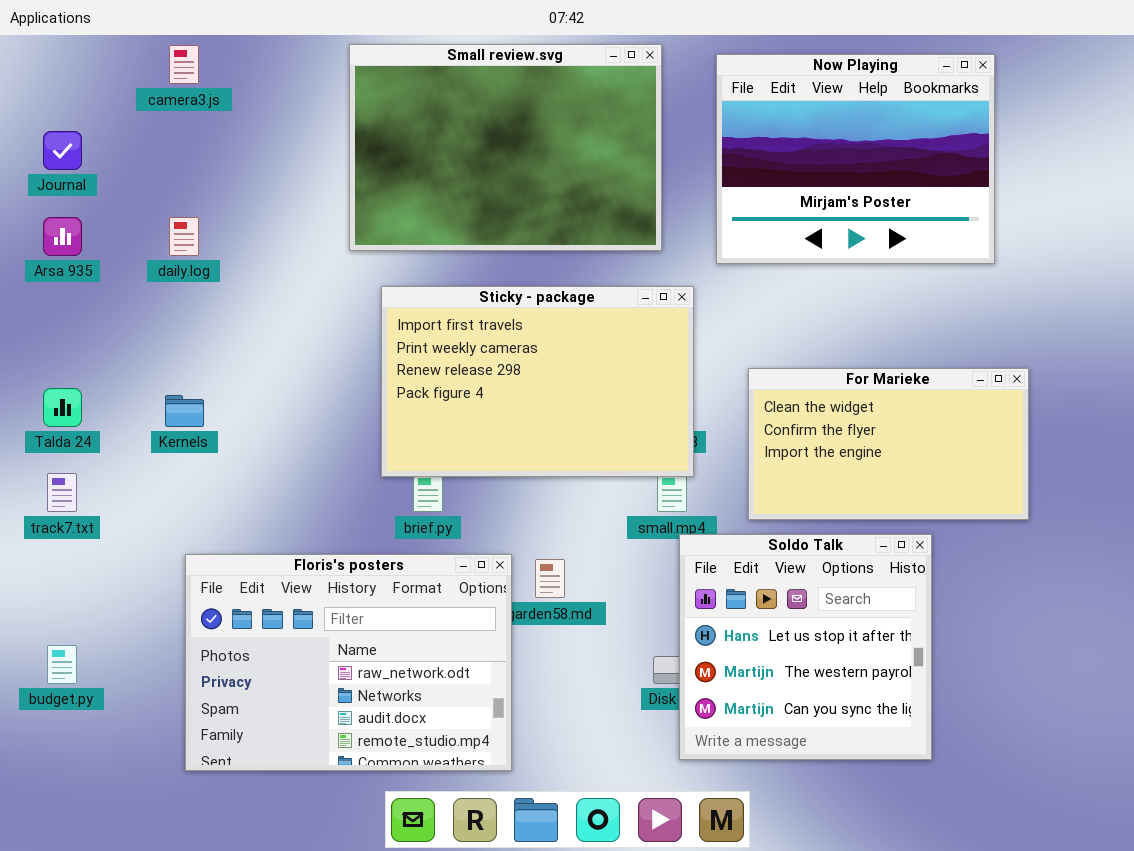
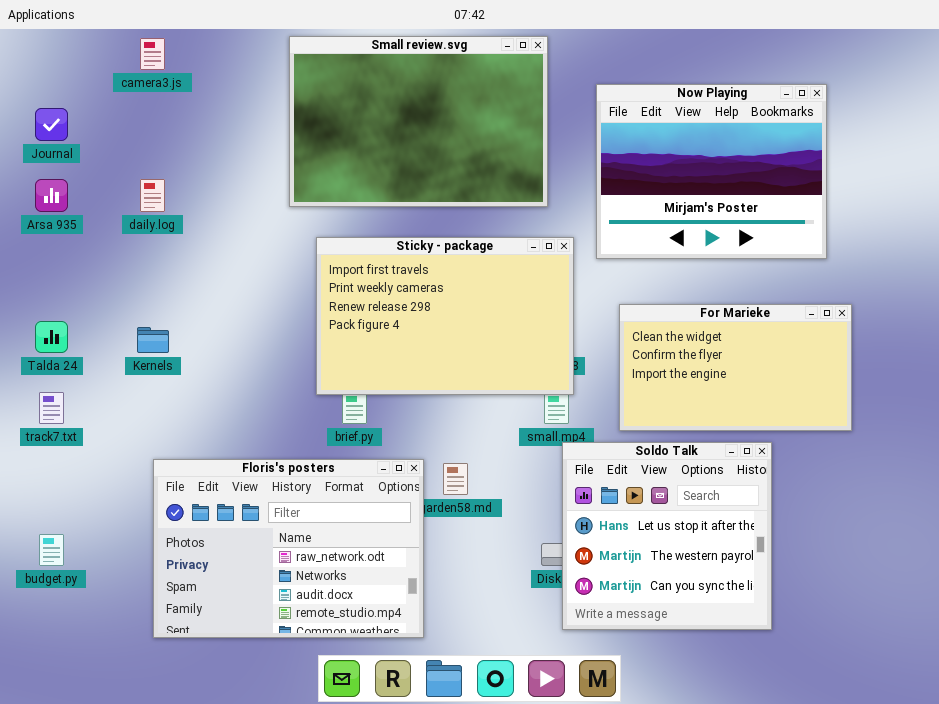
Now Playing: [716,54,995,264] -> [596,84,827,259], moved

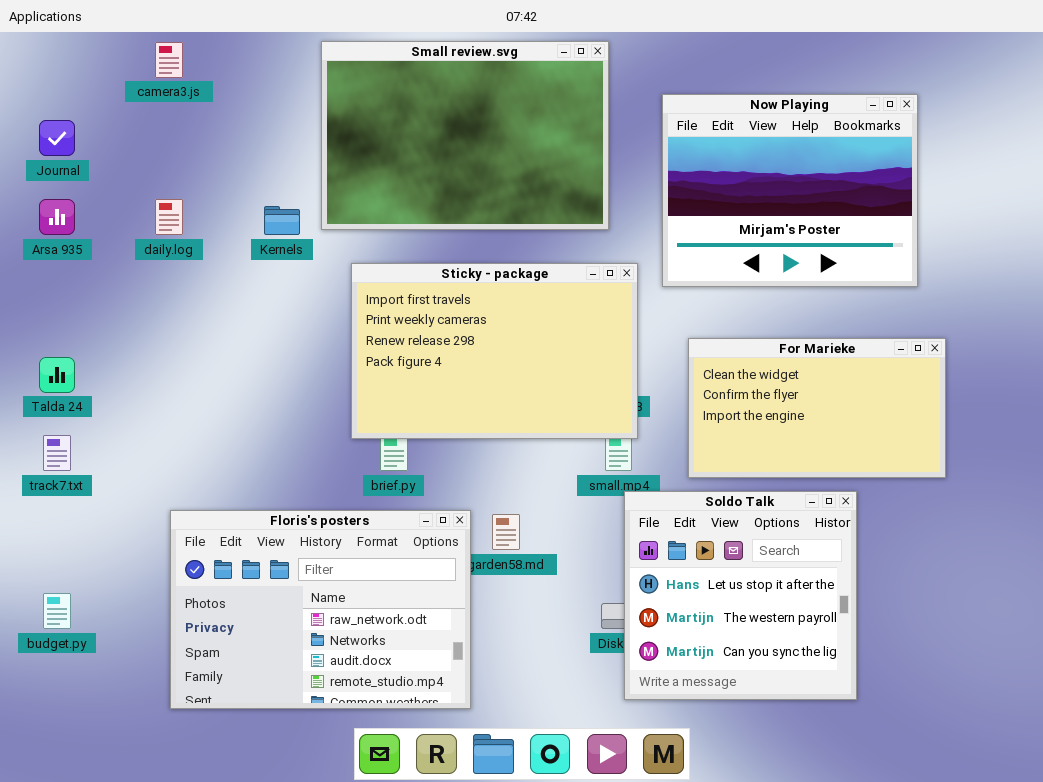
Kernels: [137,327,169,353] -> [264,206,300,235], moved

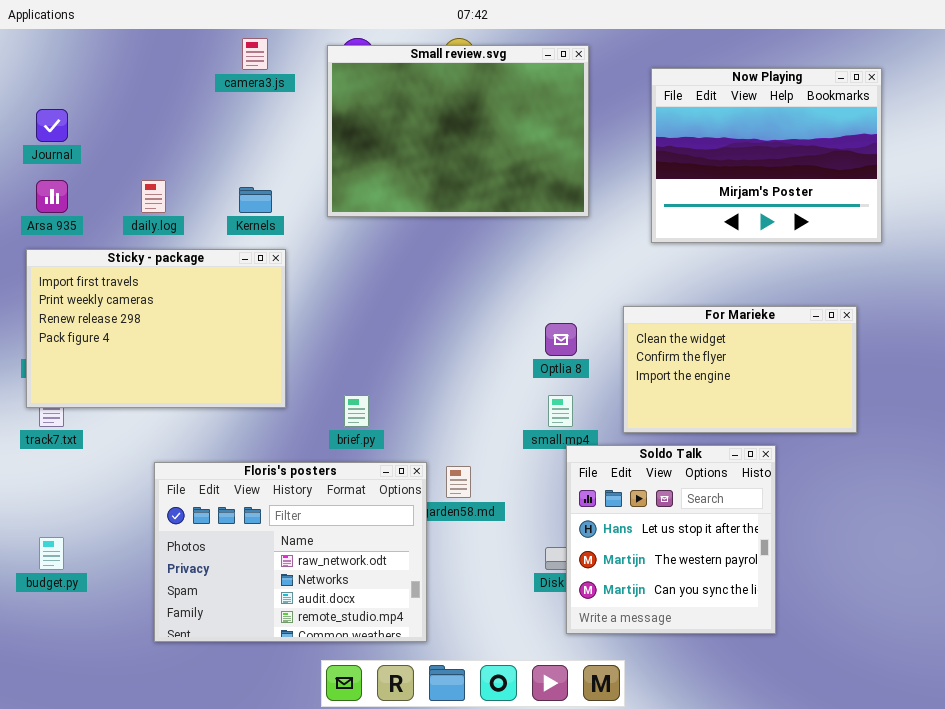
Small review.svg: [321,41,609,230] -> [327,45,589,217], moved
camera3.js: [155,42,183,78] -> [242,38,268,70], moved
Now Playing: [662,94,918,287] -> [651,68,882,243], moved
Sticky - package: [351,263,638,439] -> [26,249,286,408], moved

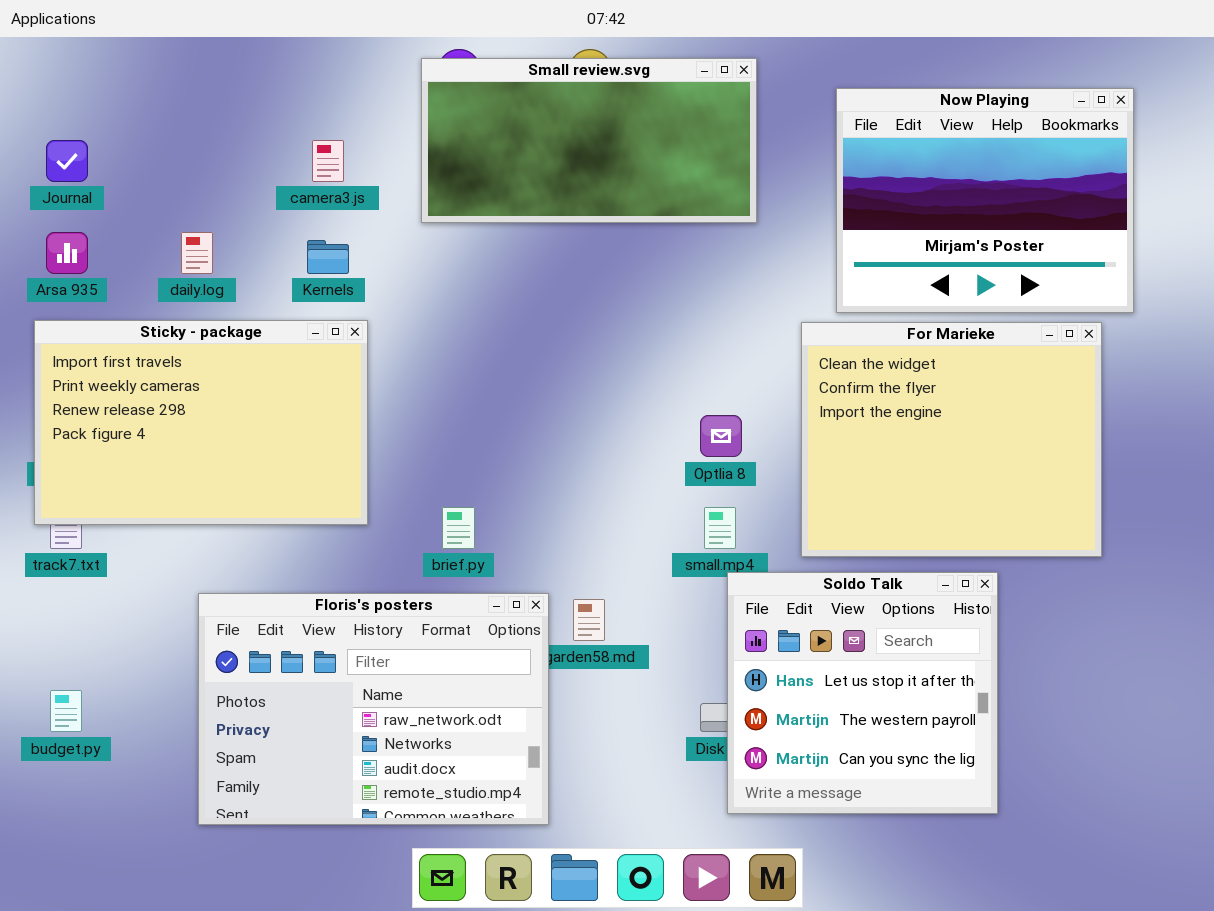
camera3.js: [242,38,268,70] -> [312,140,344,182], moved
Small review.svg: [327,45,589,217] -> [421,58,757,223], resized
For Marieke: [623,306,857,433] -> [801,322,1102,557], resized

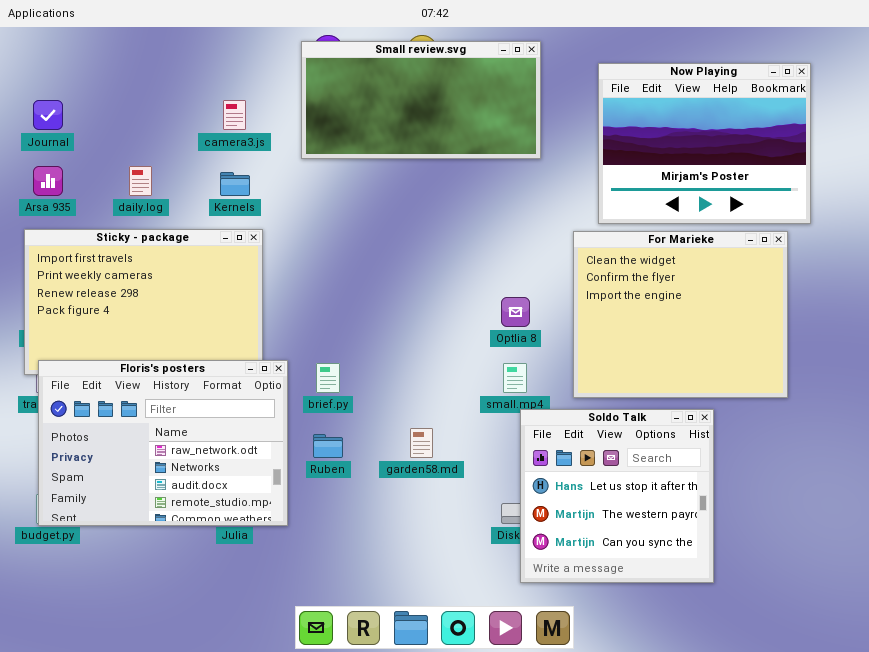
Floris's posters: [198,593,549,825] -> [38,360,288,526], moved

